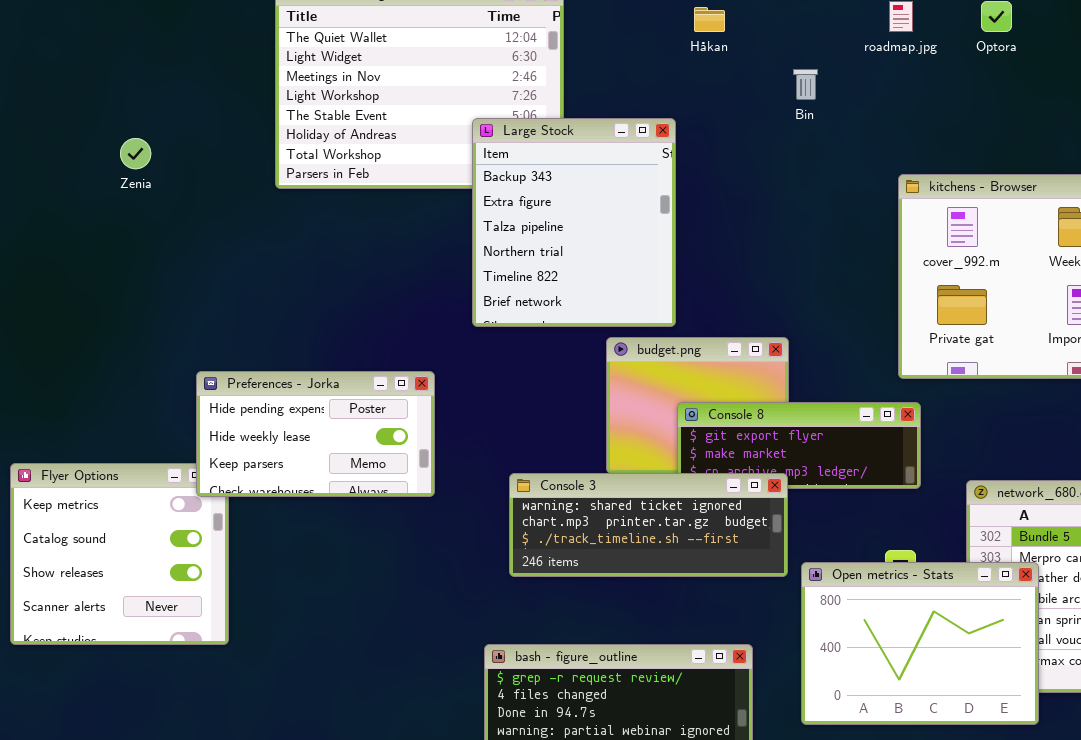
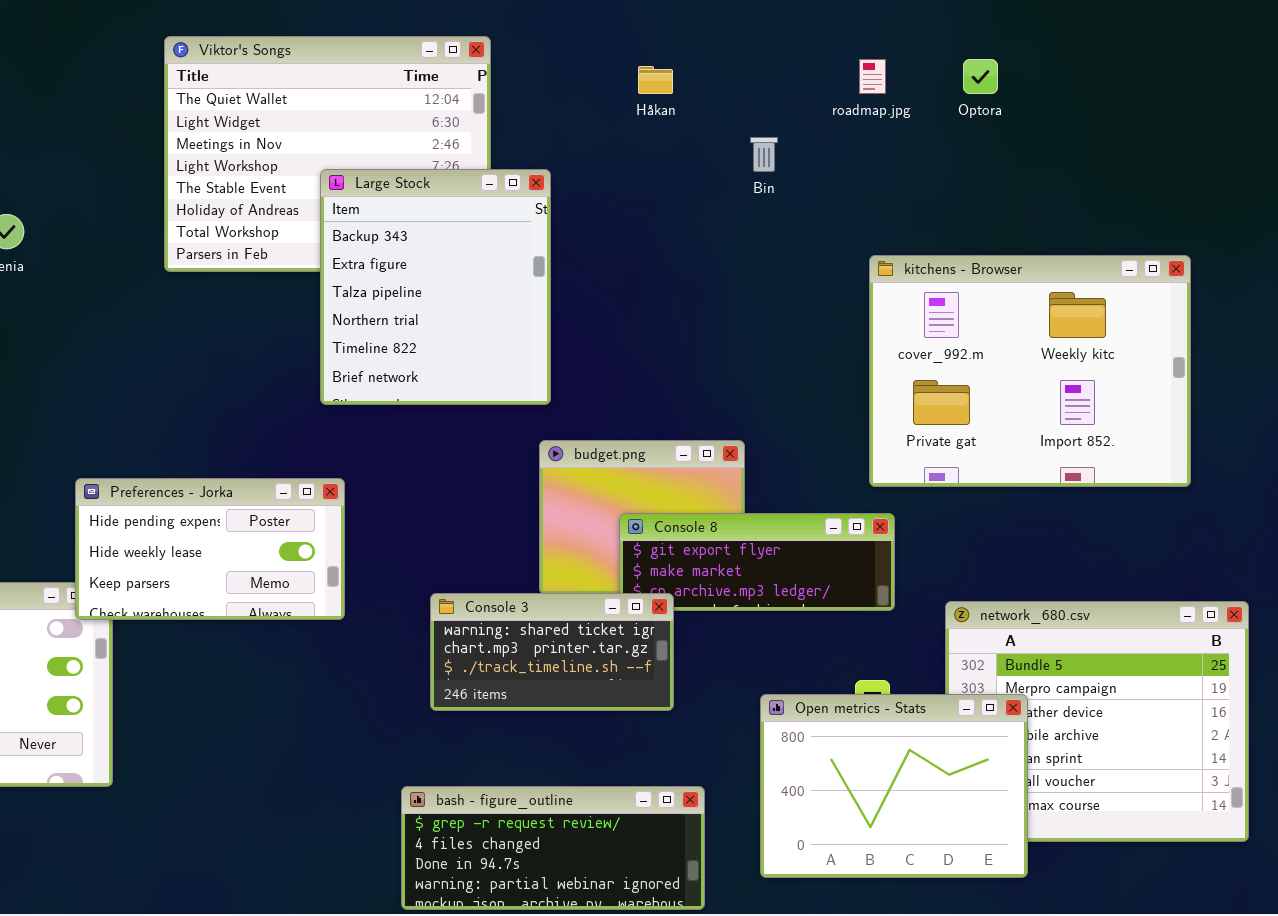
Large Stock: [472,118,676,327] -> [320,169,551,405], moved
Console 3: [509,473,788,577] -> [430,593,674,711], resized

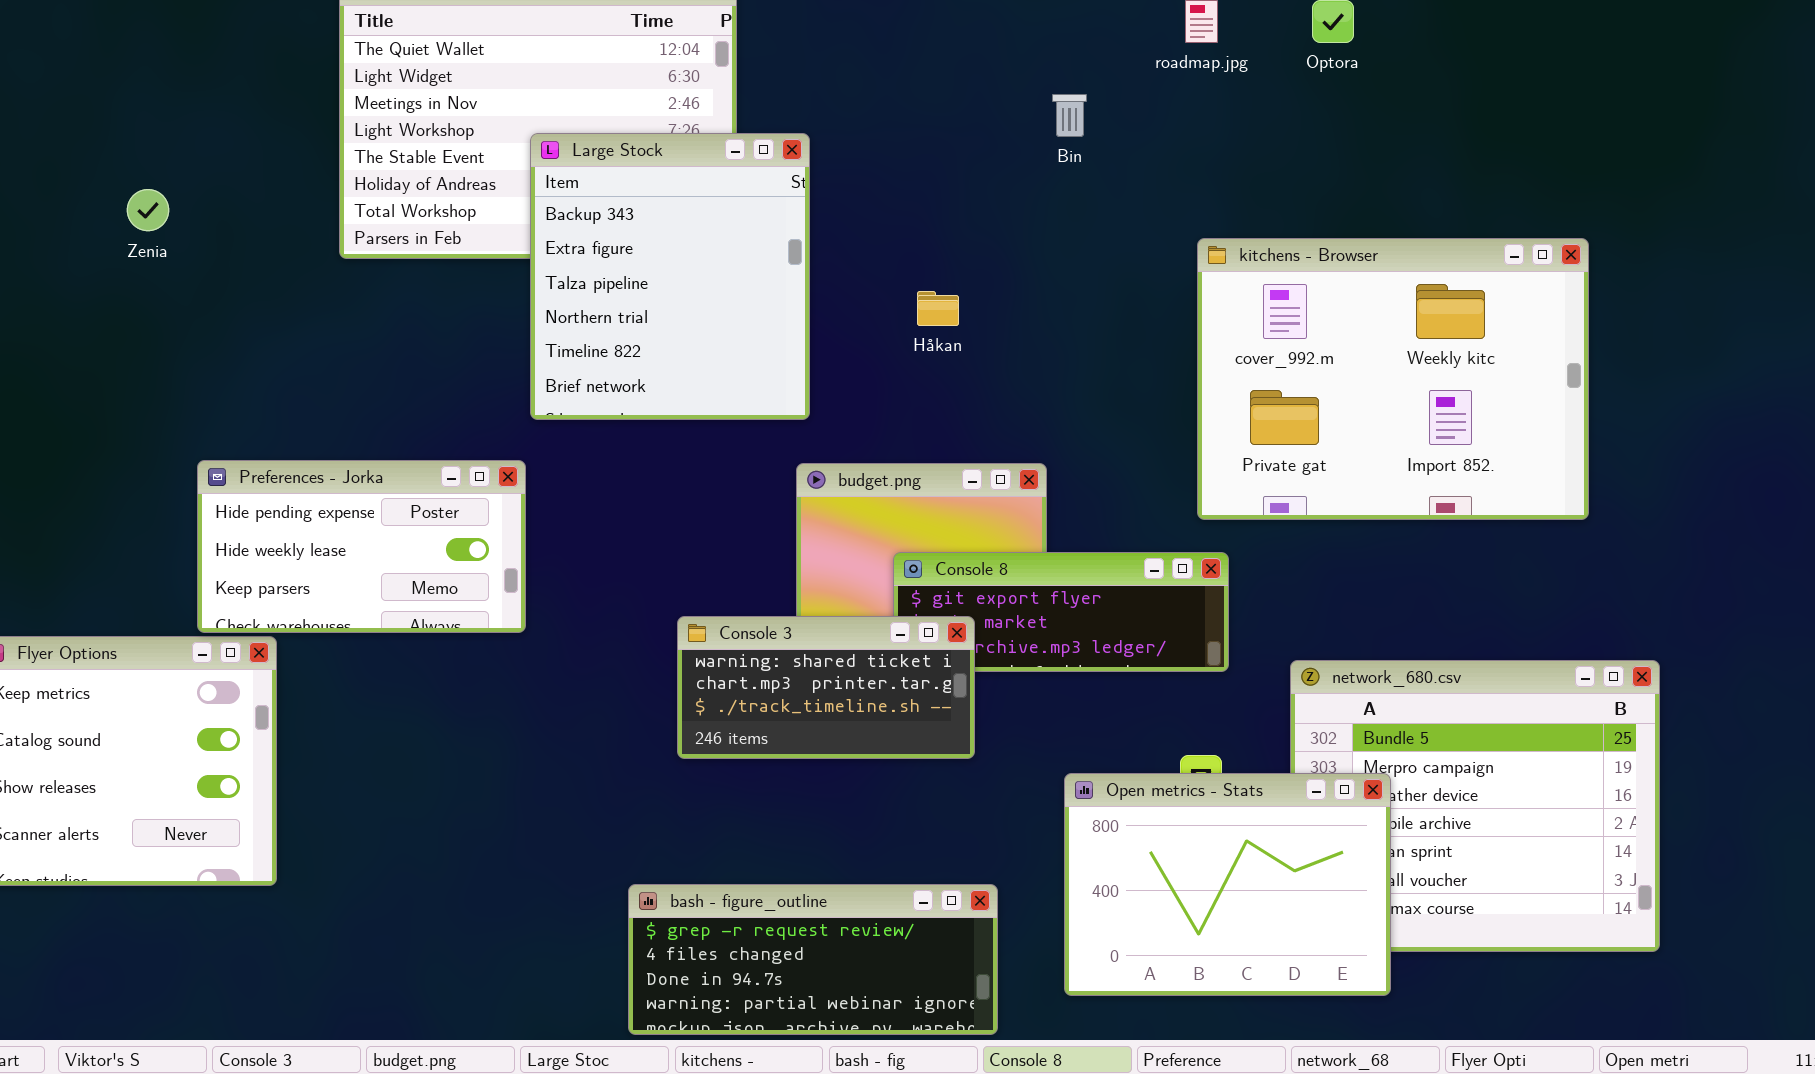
Håkan: [638,66,673,94] -> [917,291,959,326], moved
Preferences - Jorka: [75,478,345,620] -> [197,460,526,633], moved
Console 3: [430,593,674,711] -> [677,616,975,759], moved

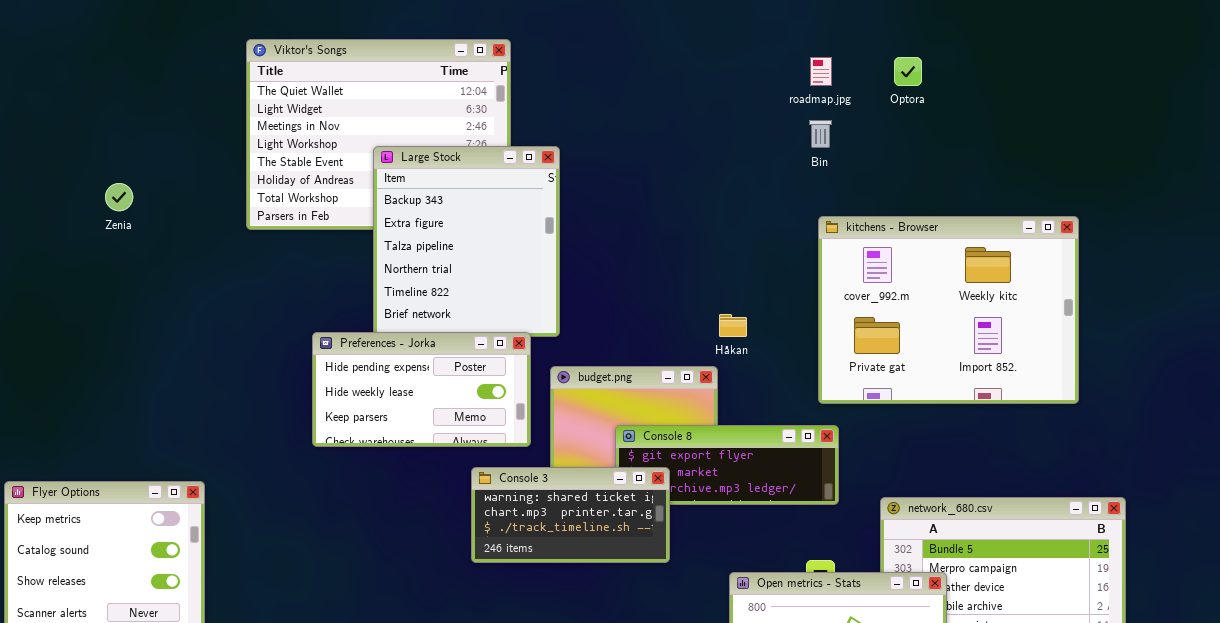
Bin: [1052,94,1087,137] -> [809,120,832,148], moved
Håkan: [917,291,959,326] -> [719,314,747,337], moved
Preferences - Jorka: [197,460,526,633] -> [312,332,531,447], moved

